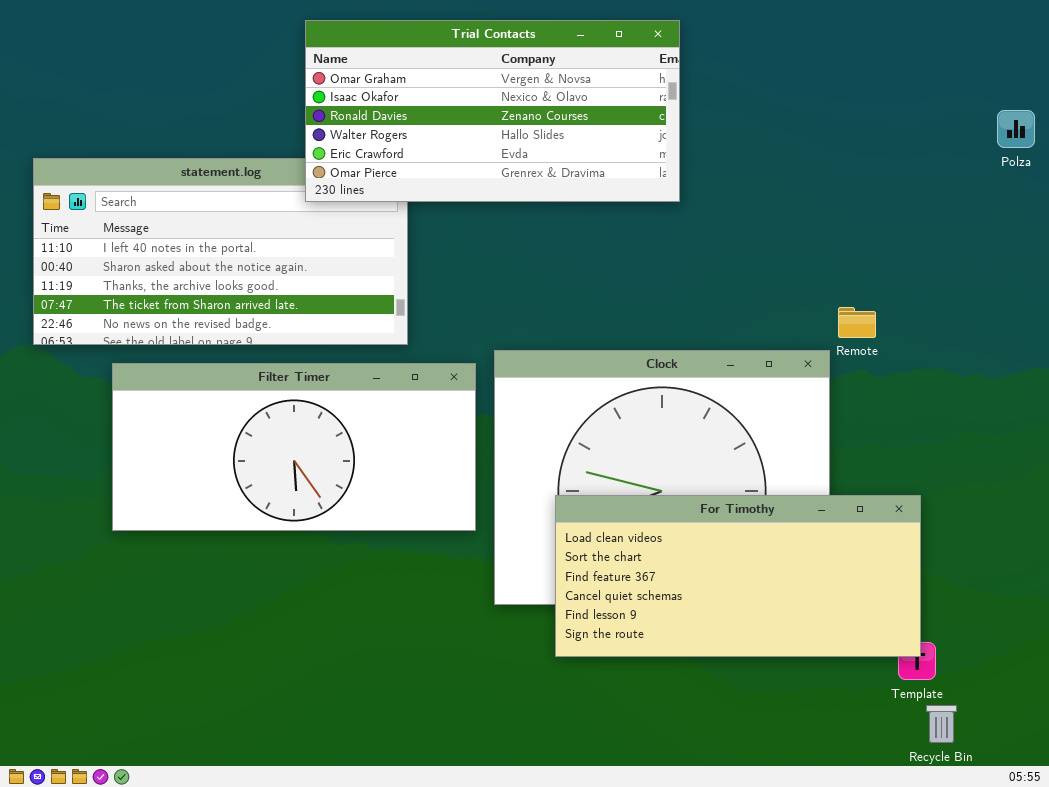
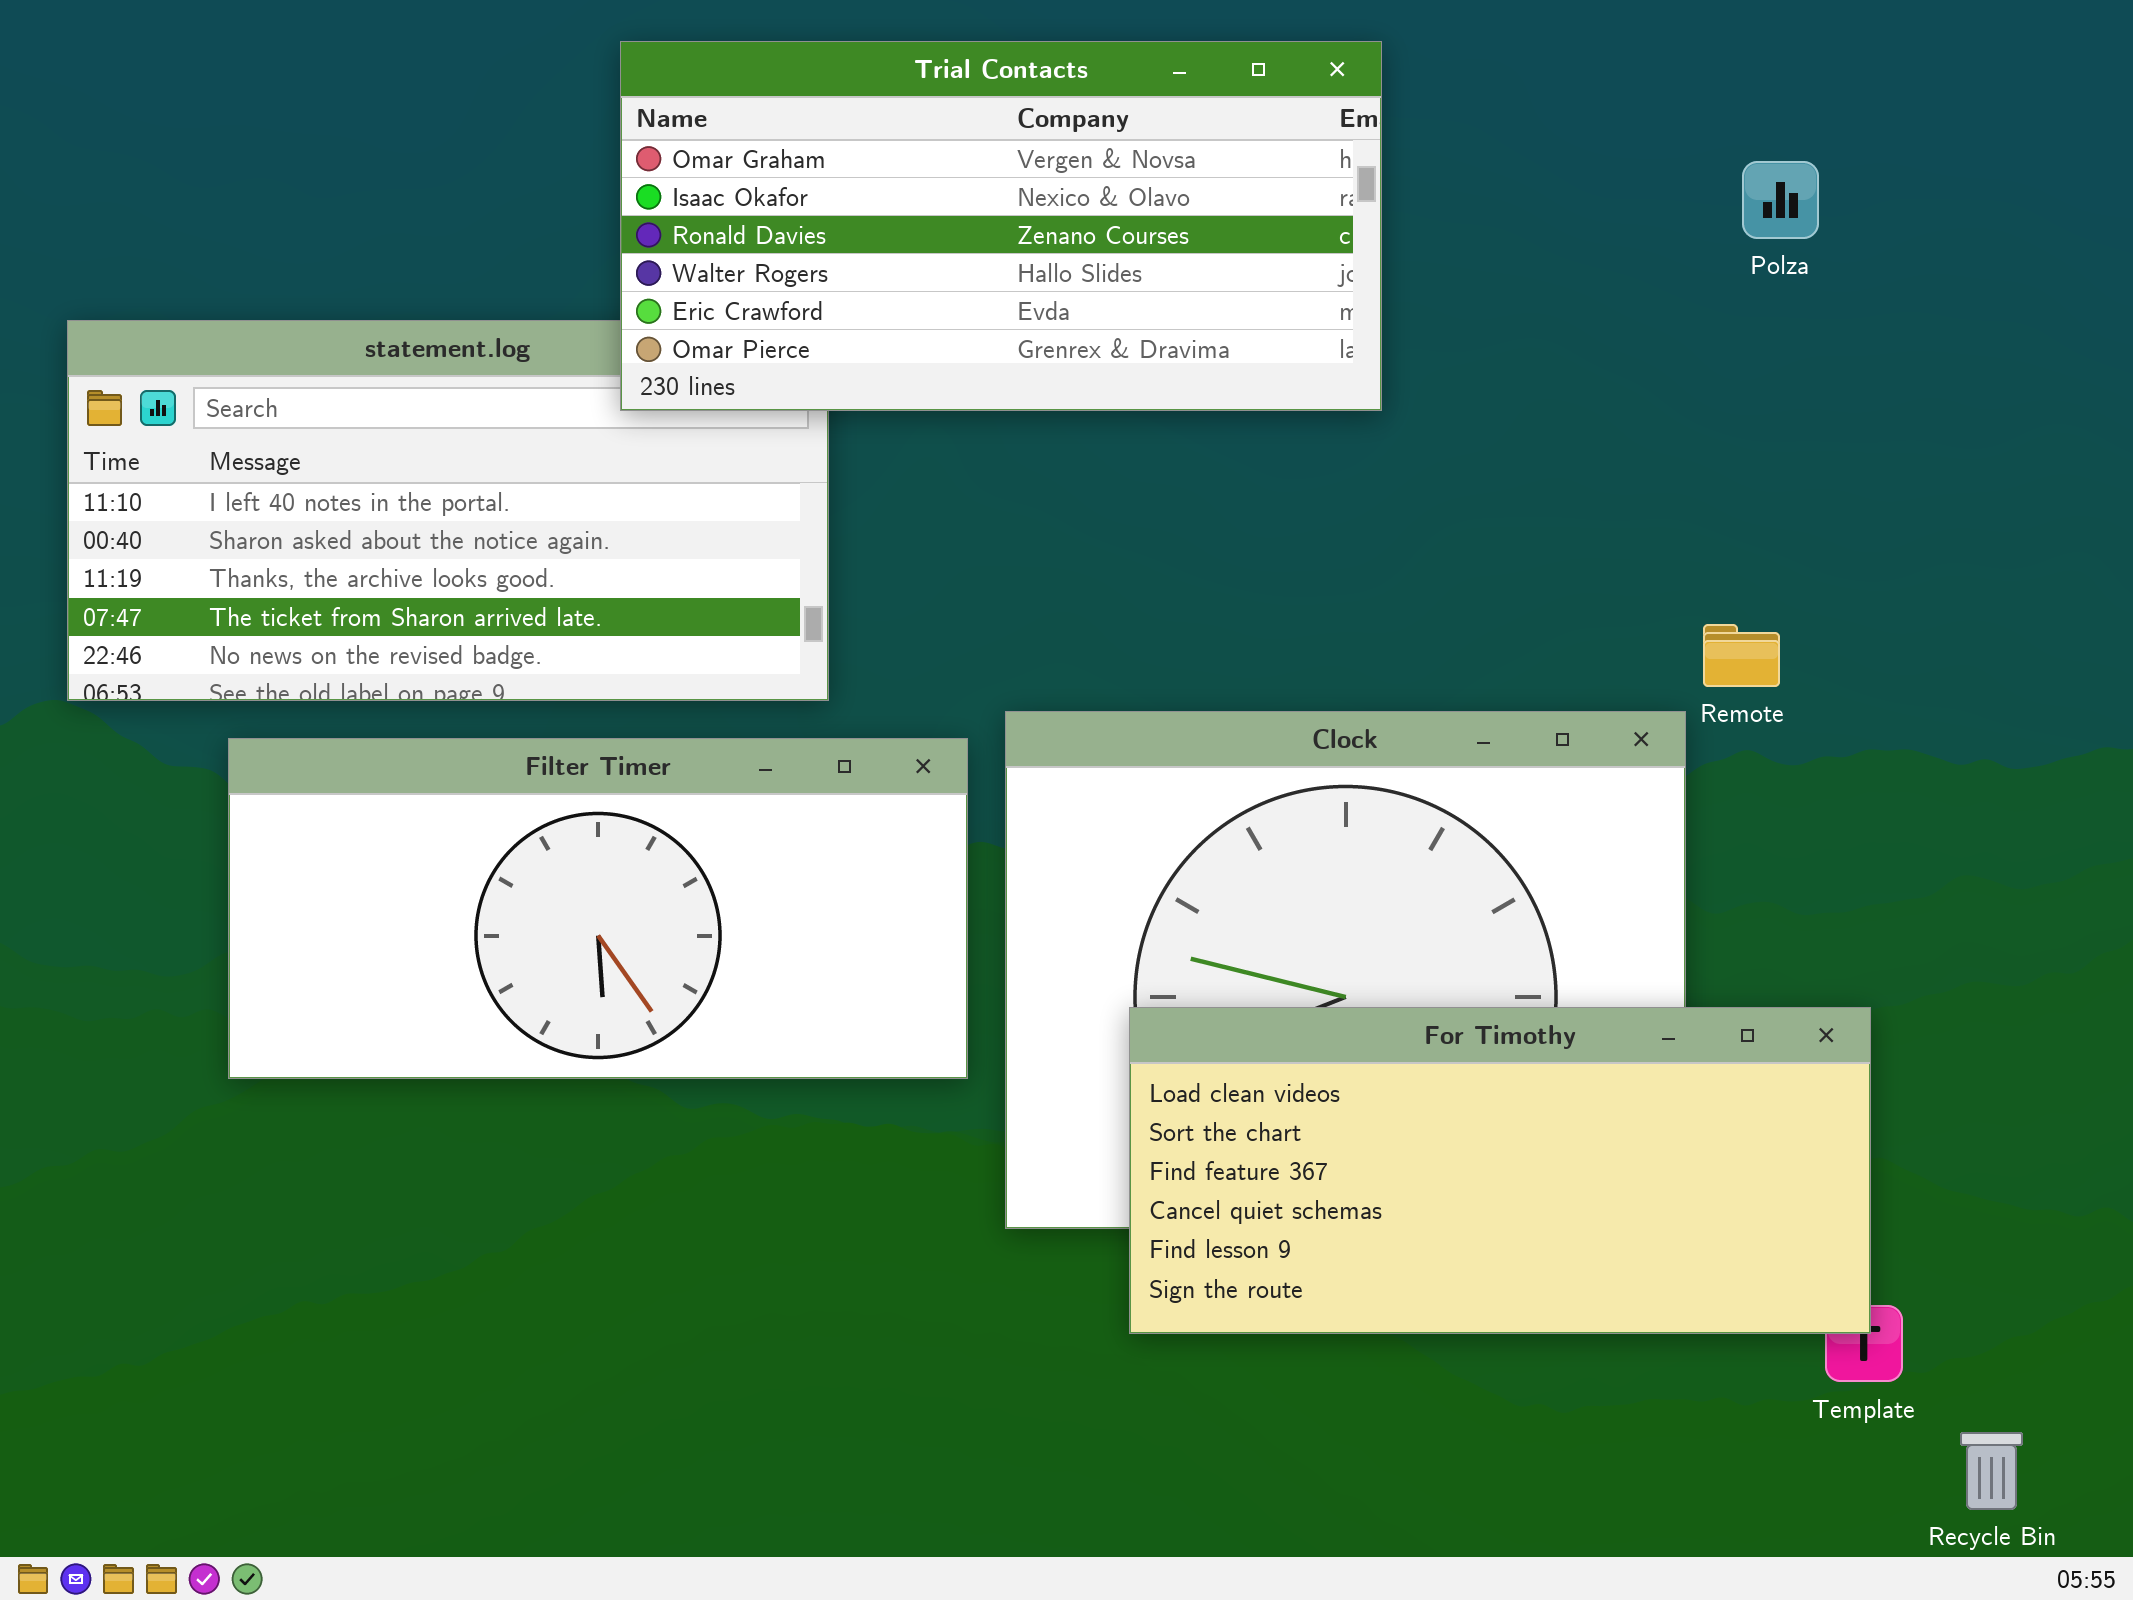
Polza: [997,110,1035,148] -> [1742,161,1819,239], moved
Recycle Bin: [926,705,957,743] -> [1960,1432,2023,1510], moved

